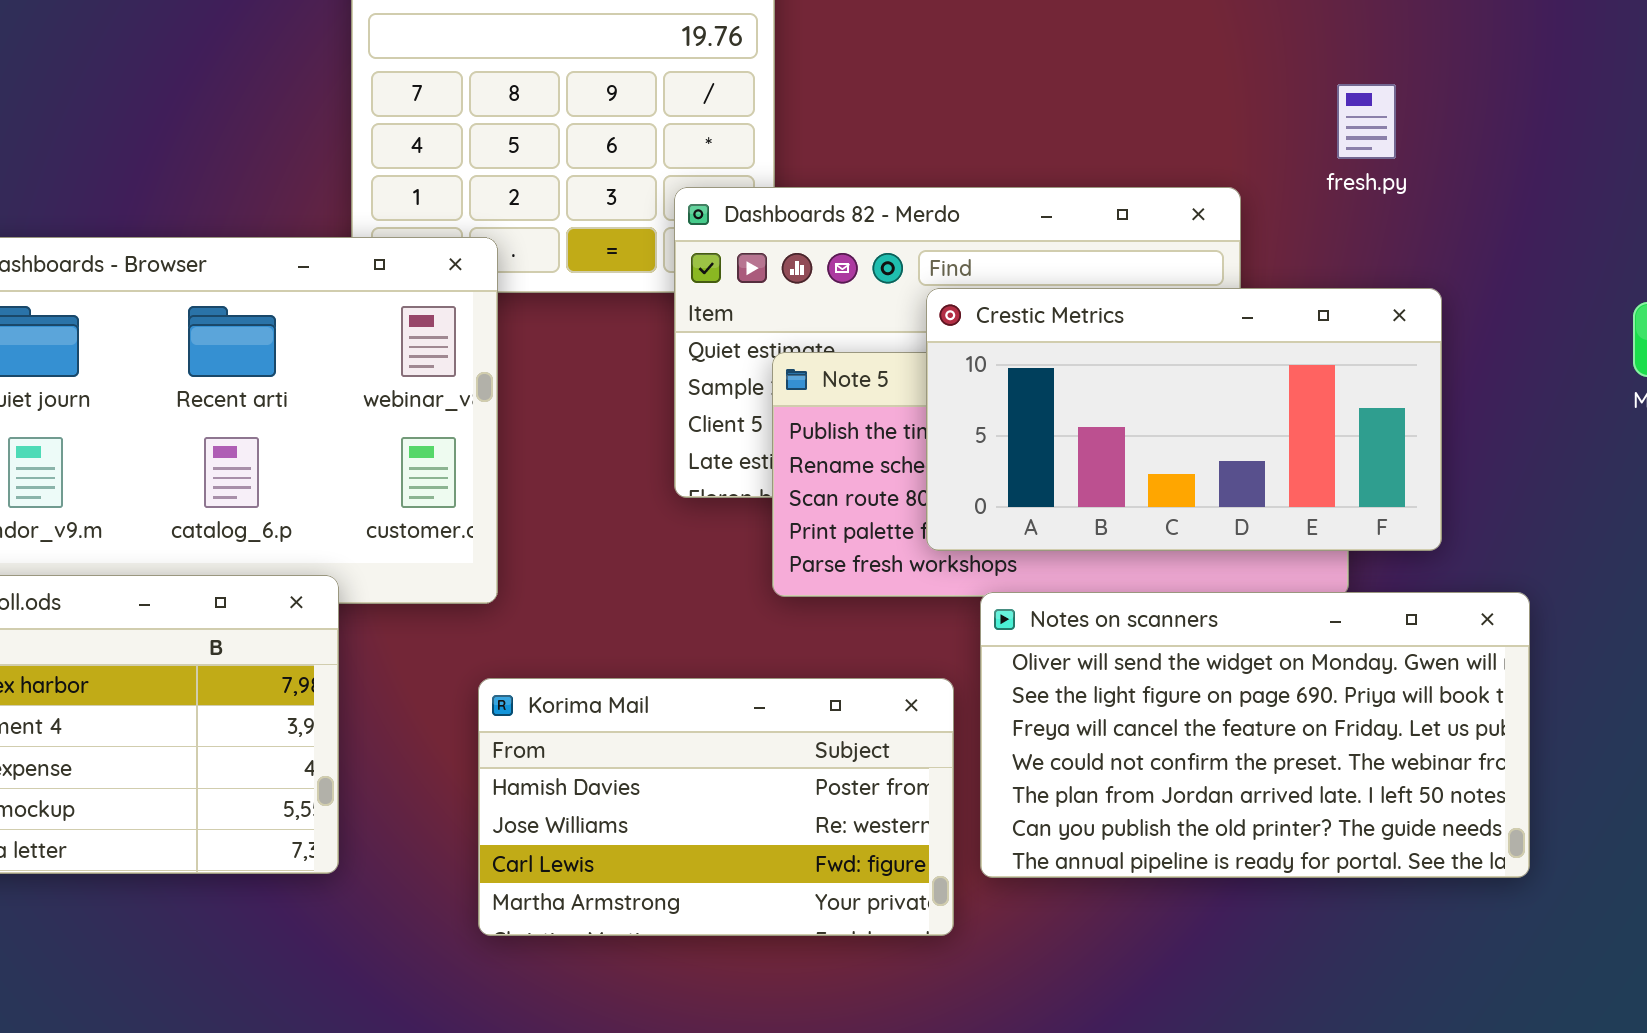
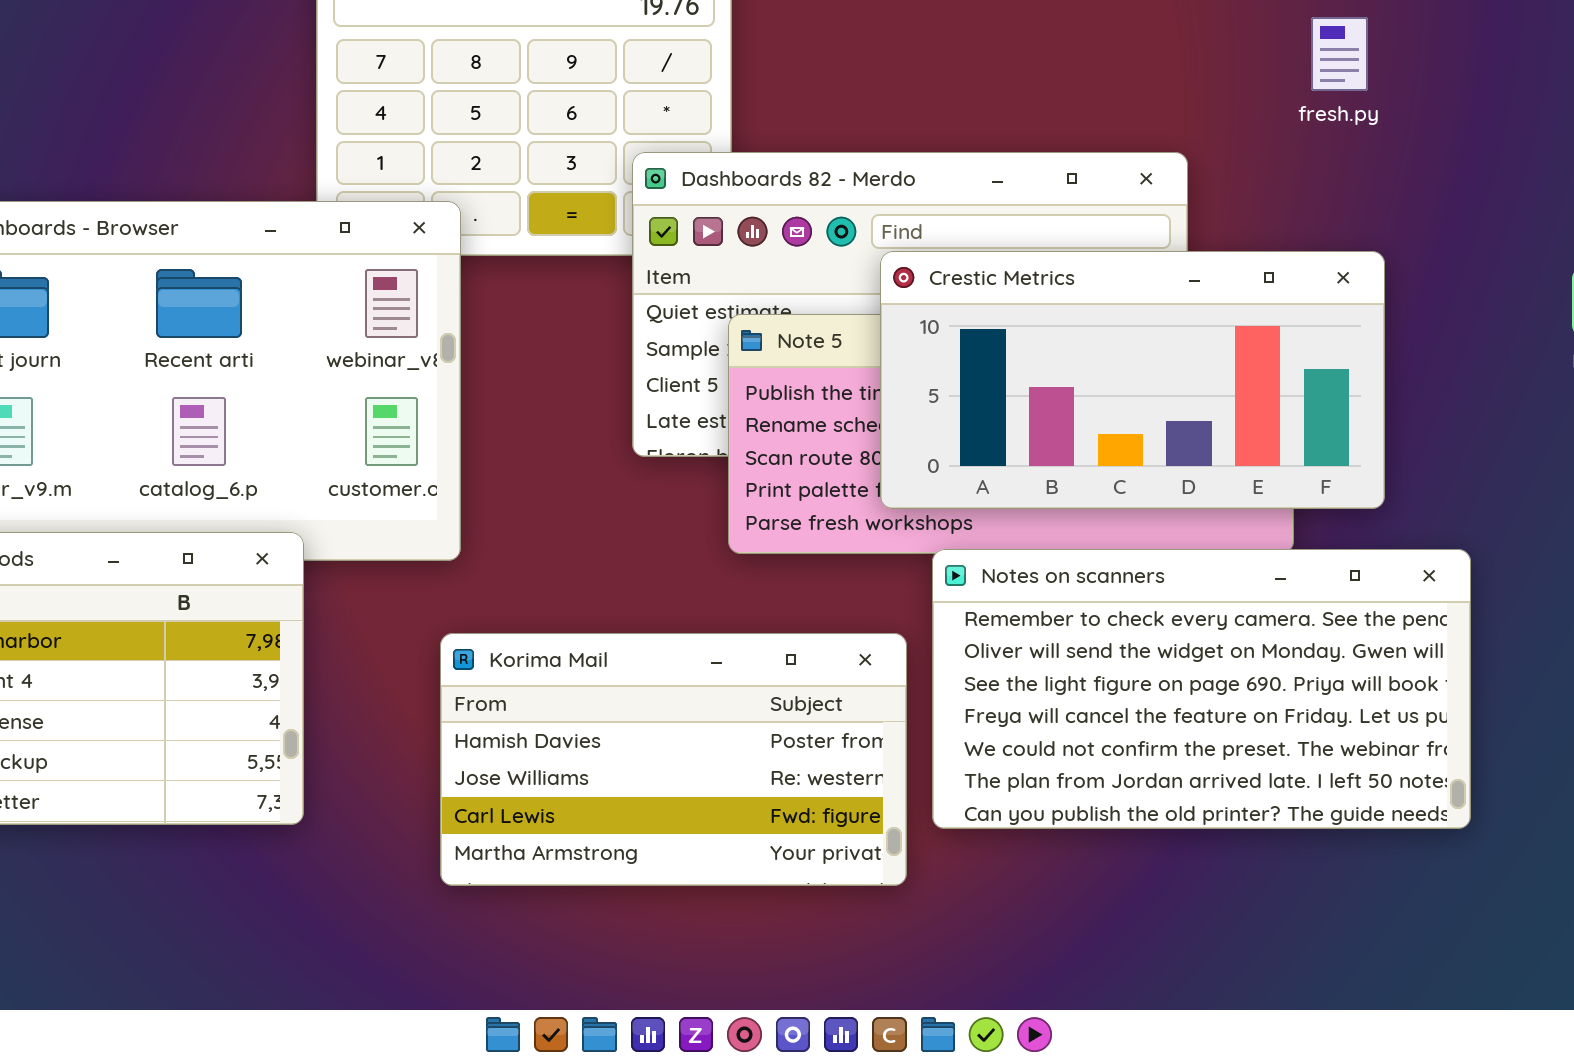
fresh.py: [1337,84,1396,159] -> [1311,17,1368,91], moved
Notes on scanners: [980,592,1530,878] -> [932,549,1471,829], scrolled up 1 row

